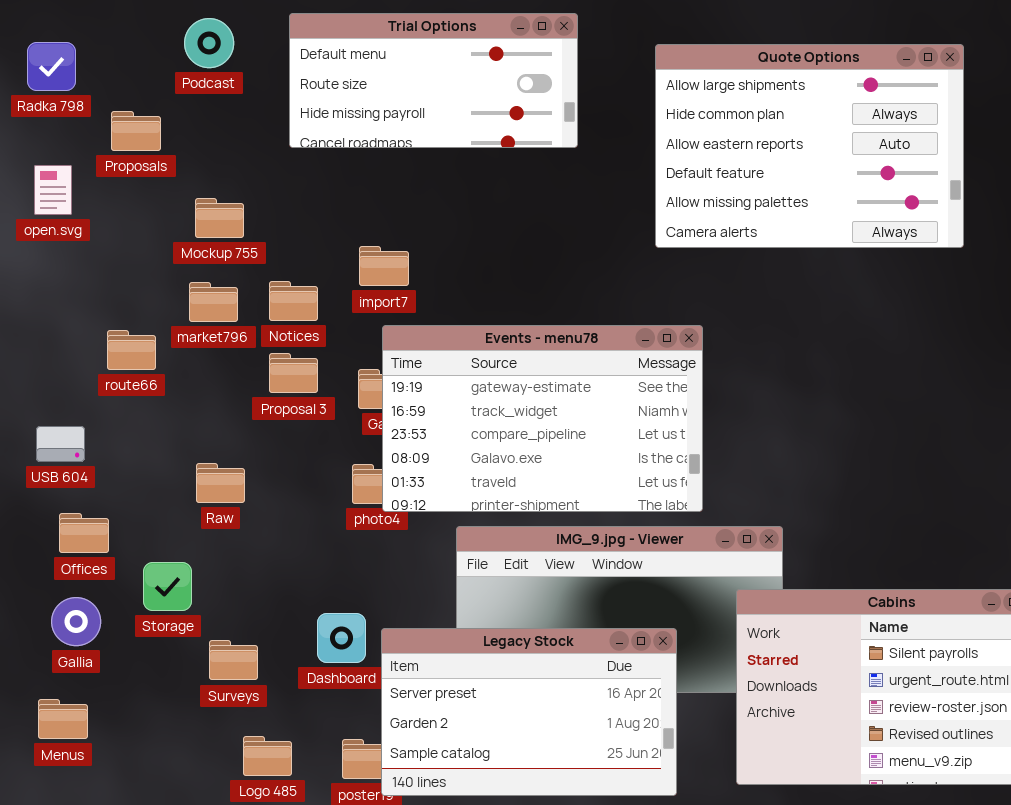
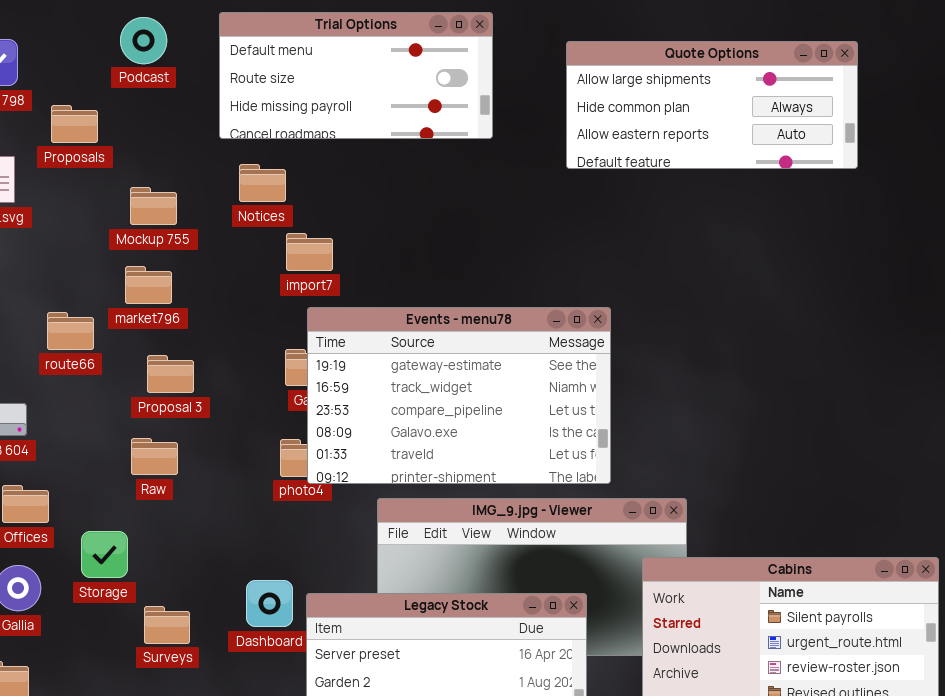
Quote Options: [655,44,964,248] -> [566,41,858,169], resized
Notices: [269,281,318,321] -> [239,164,286,202], moved
Proposal 3: [269,353,318,393] -> [147,355,194,393], moved

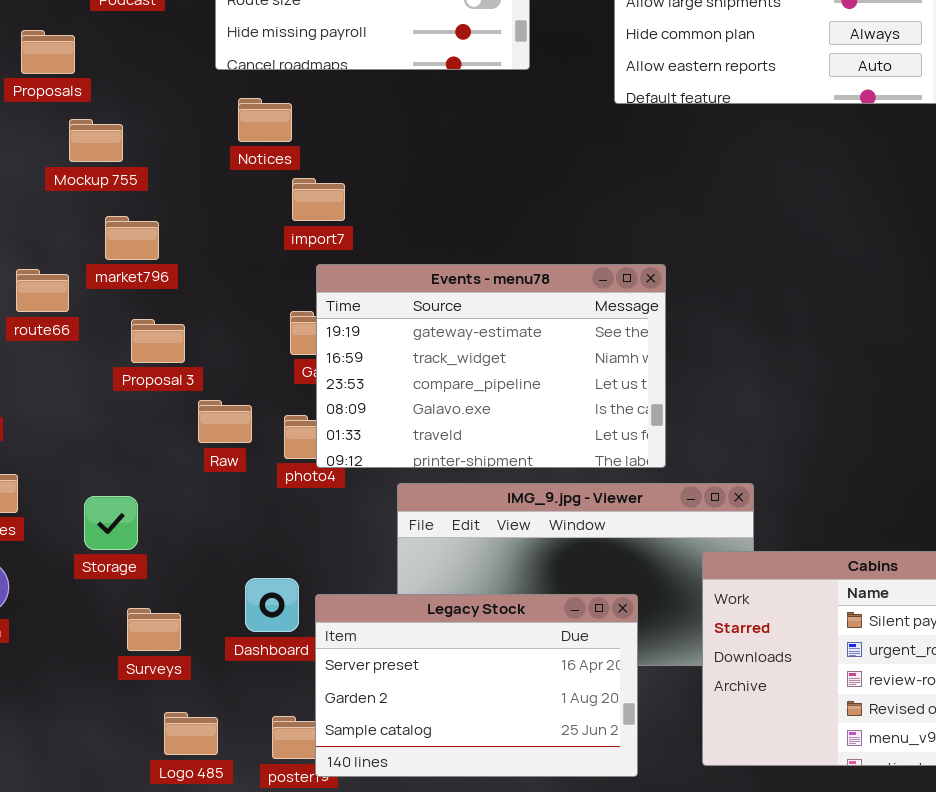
Mockup 755: [130,187,177,225] -> [69,119,123,162], moved
Raw: [131,438,178,475] -> [198,400,252,443], moved
Storage: [81,531,128,578] -> [84,496,138,550], moved

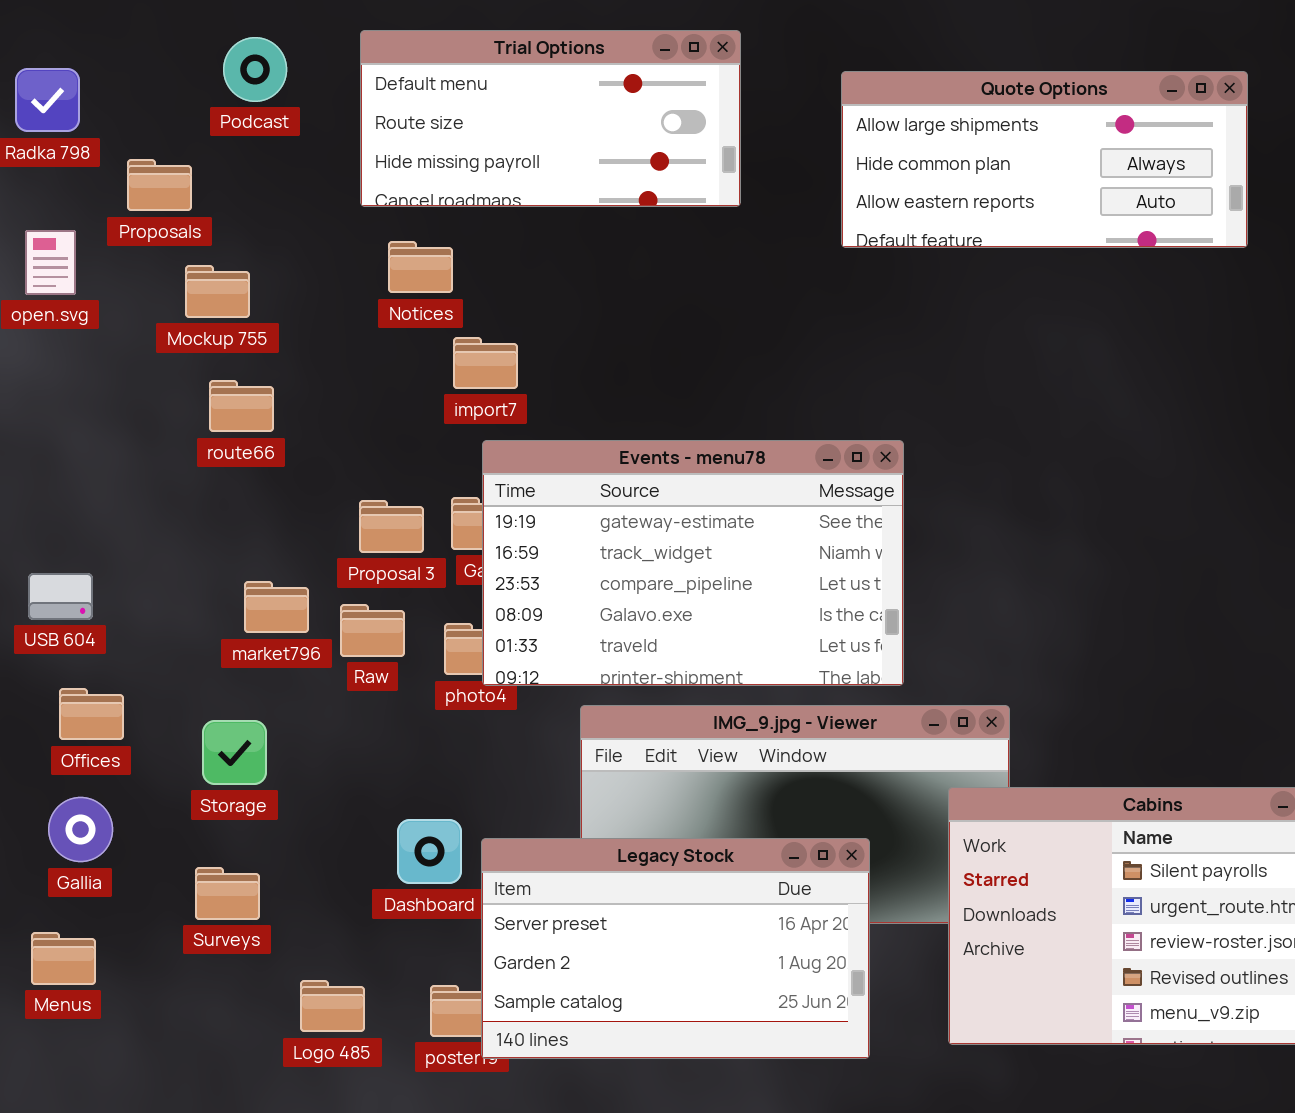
market796: [105,216,159,260] -> [244,581,309,633], moved
route66: [16,269,69,312] -> [209,380,274,432], moved
Proposal 3: [131,319,185,363] -> [359,500,424,553], moved
Surveys: [127,608,181,651] -> [195,867,260,920], moved

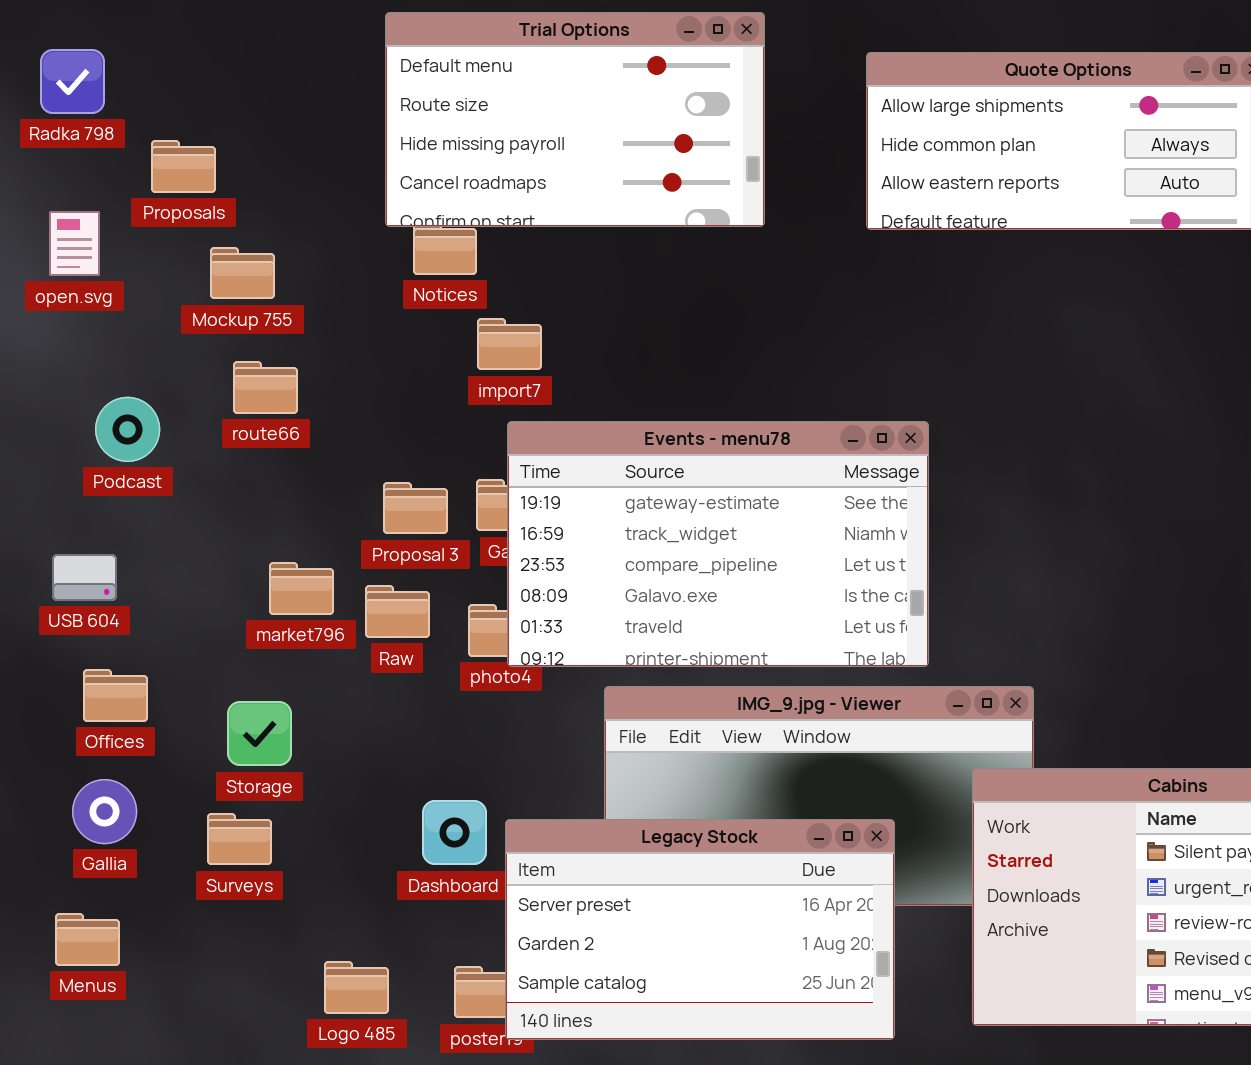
Trial Options: [360,30,741,207] -> [385,12,765,227], resized
Podcast: [223,37,287,102] -> [95,397,160,462], moved
Surveys: [195,867,260,920] -> [207,813,272,865], moved

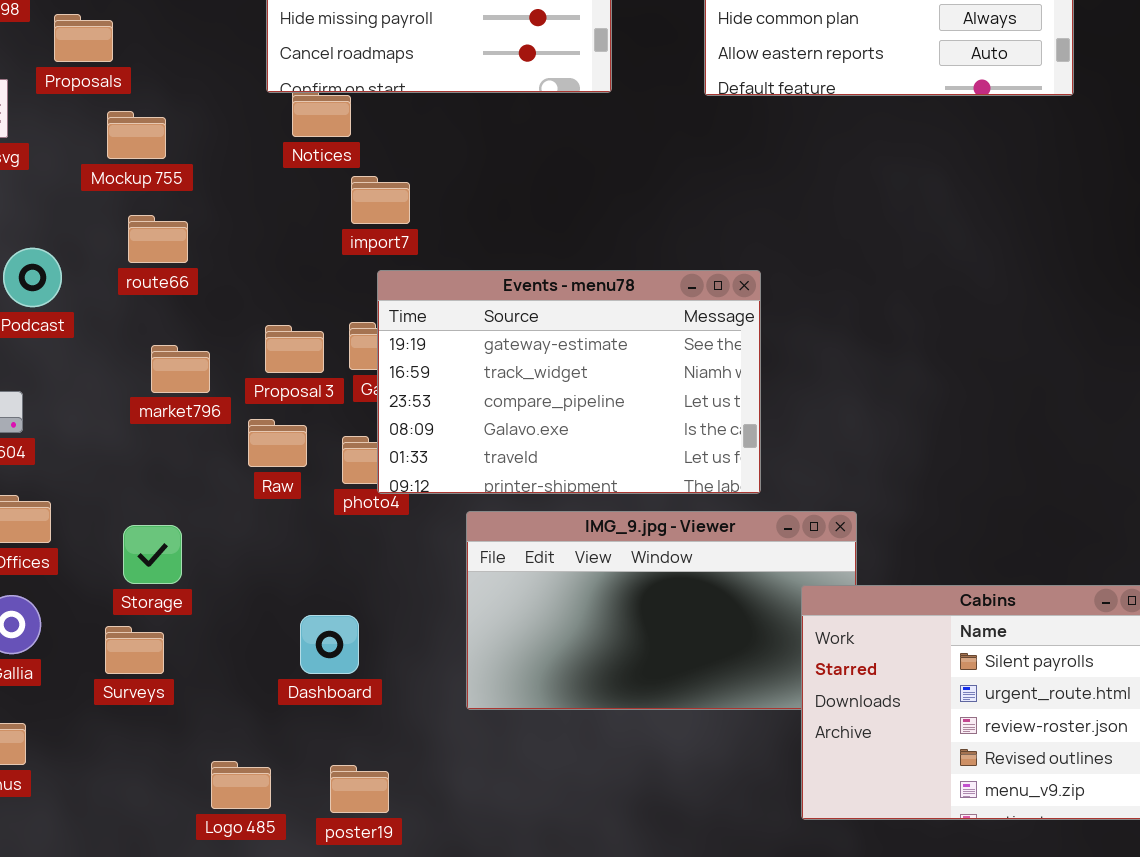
market796: [269,562,334,615] -> [151,345,210,393], moved
Legacy Stock: [505,819,895,1040] -> none, closed

